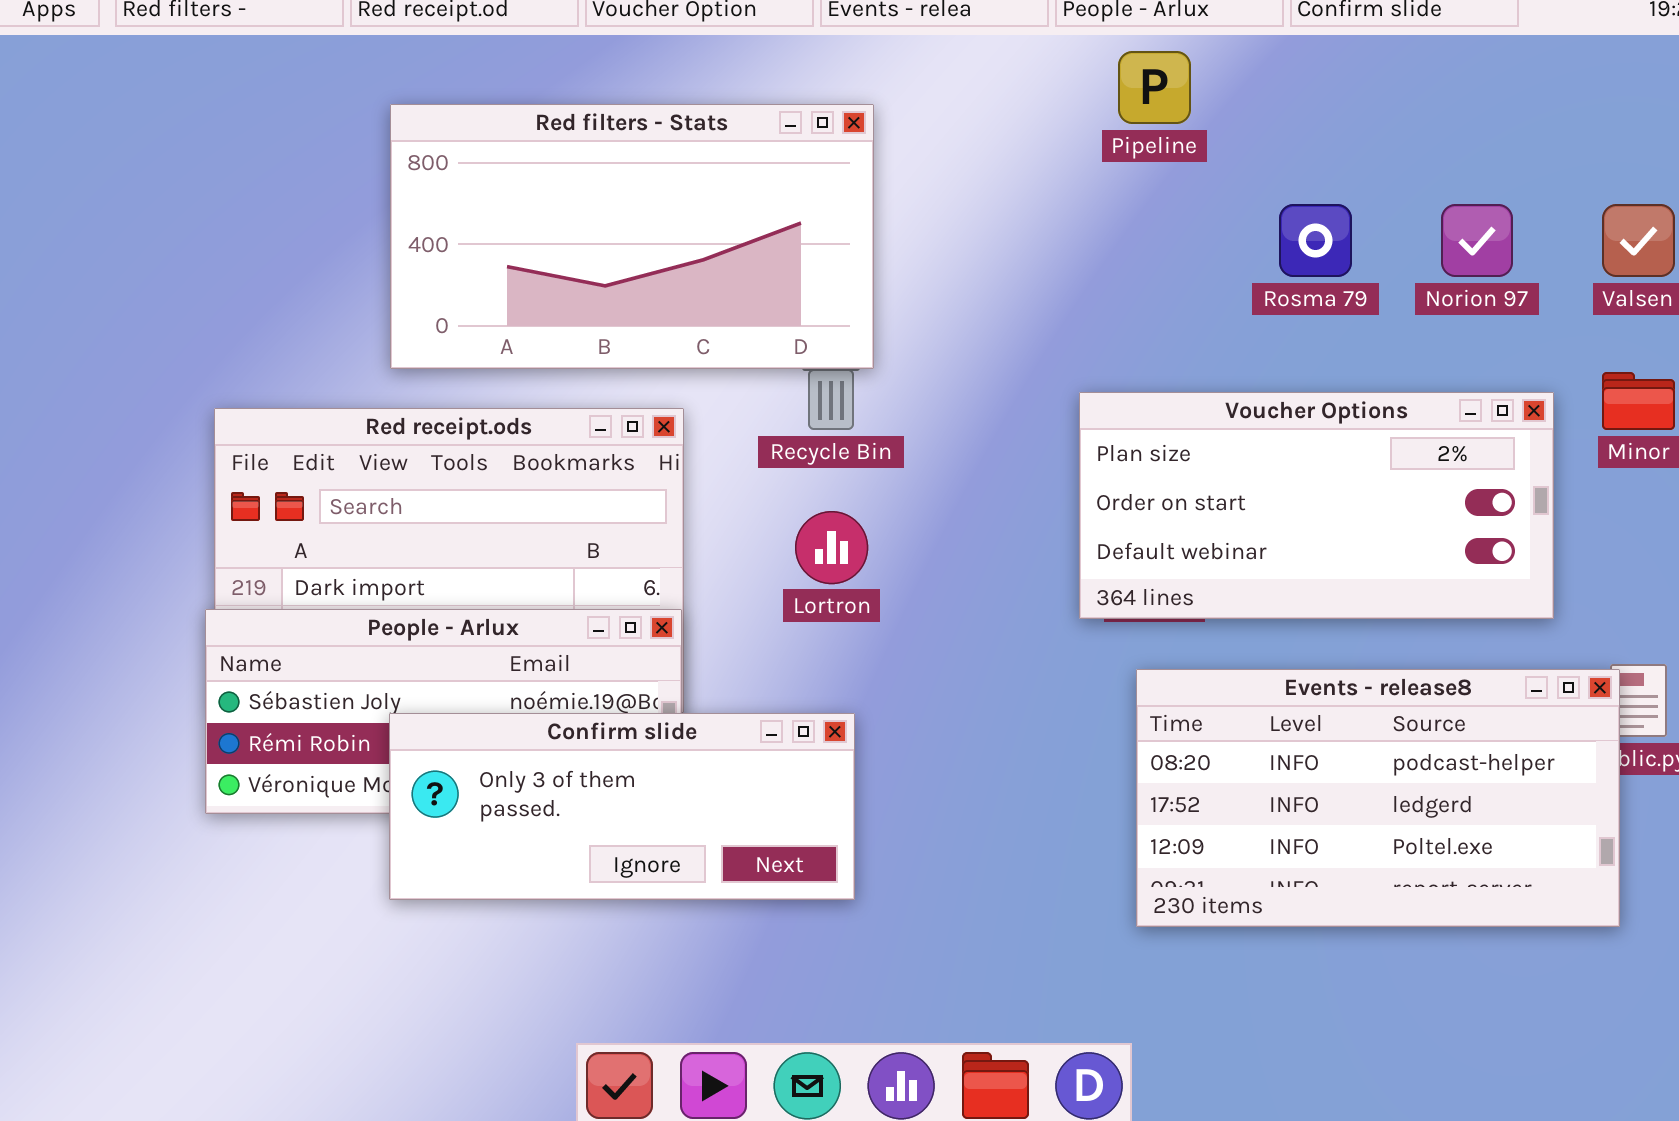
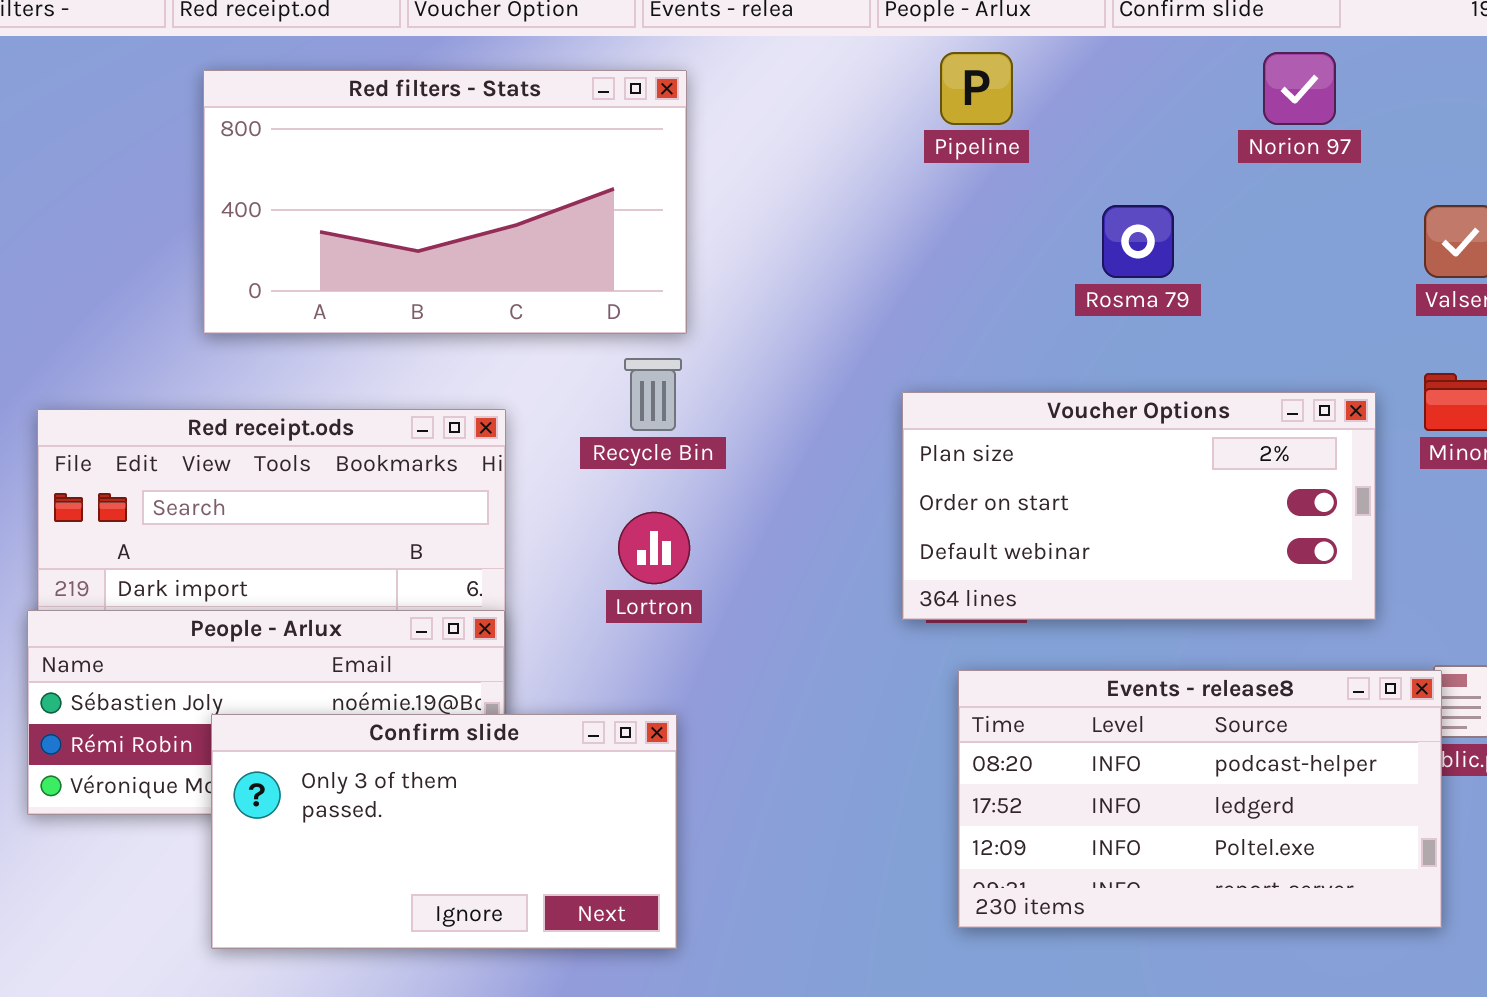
Red filters - Stats: [390,104,874,369] -> [203,70,687,334], moved
Norion 97: [1441,204,1513,277] -> [1263,52,1336,125], moved
Confirm slide: [389,713,855,900] -> [211,714,677,949], resized

